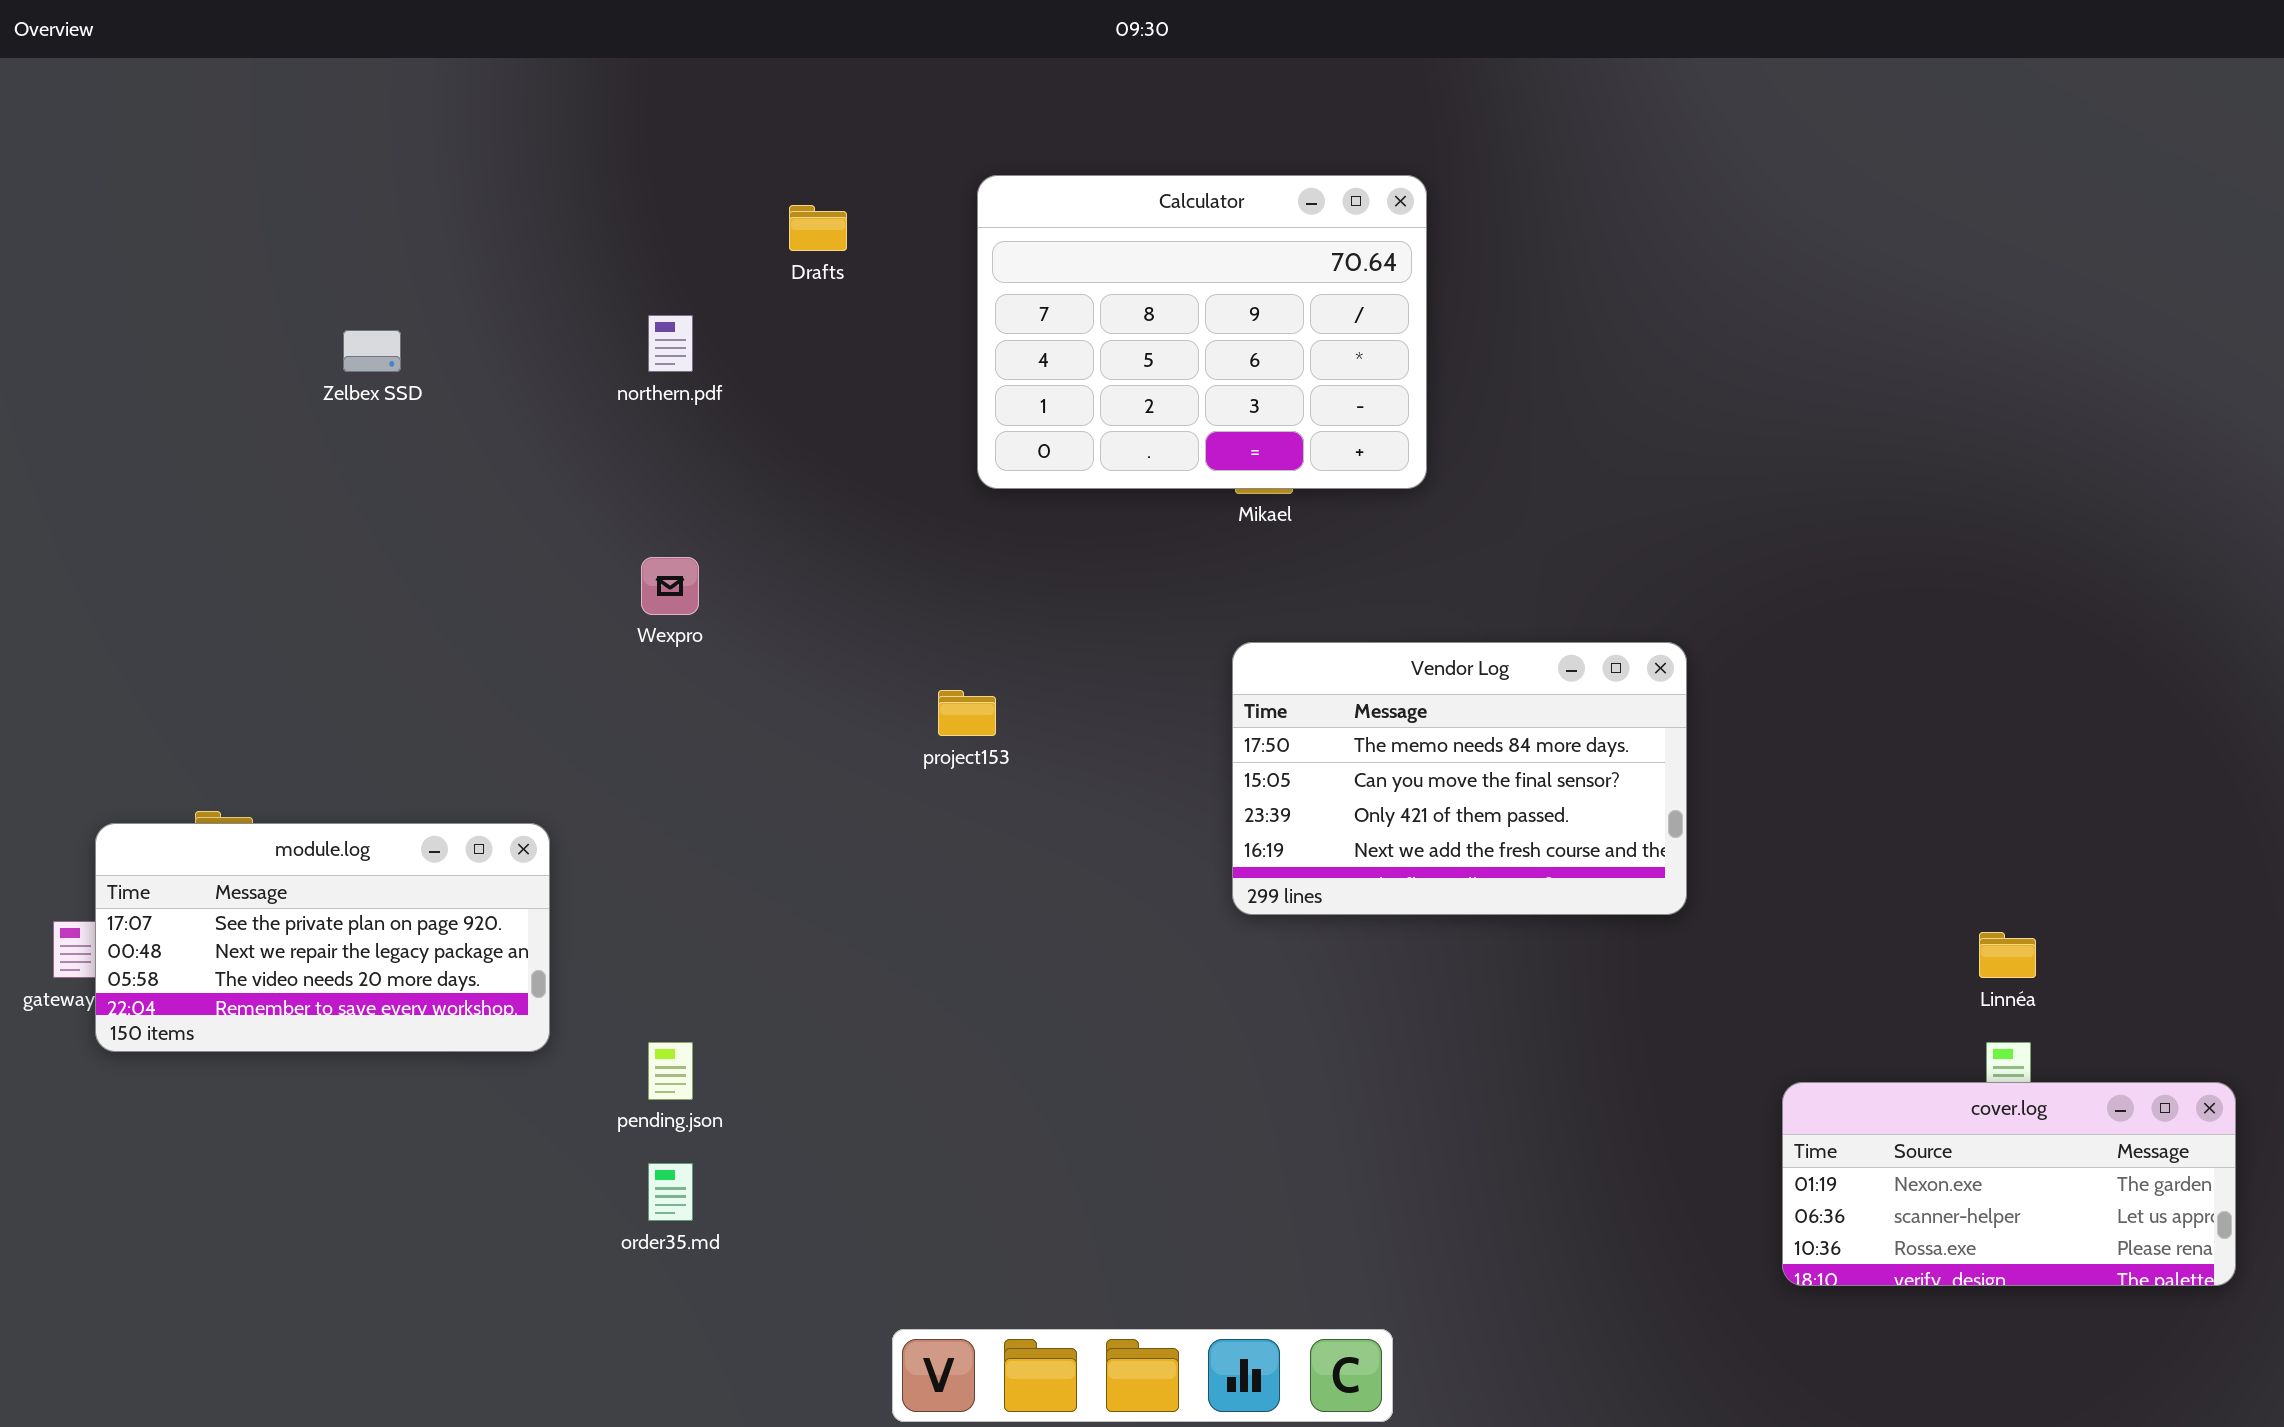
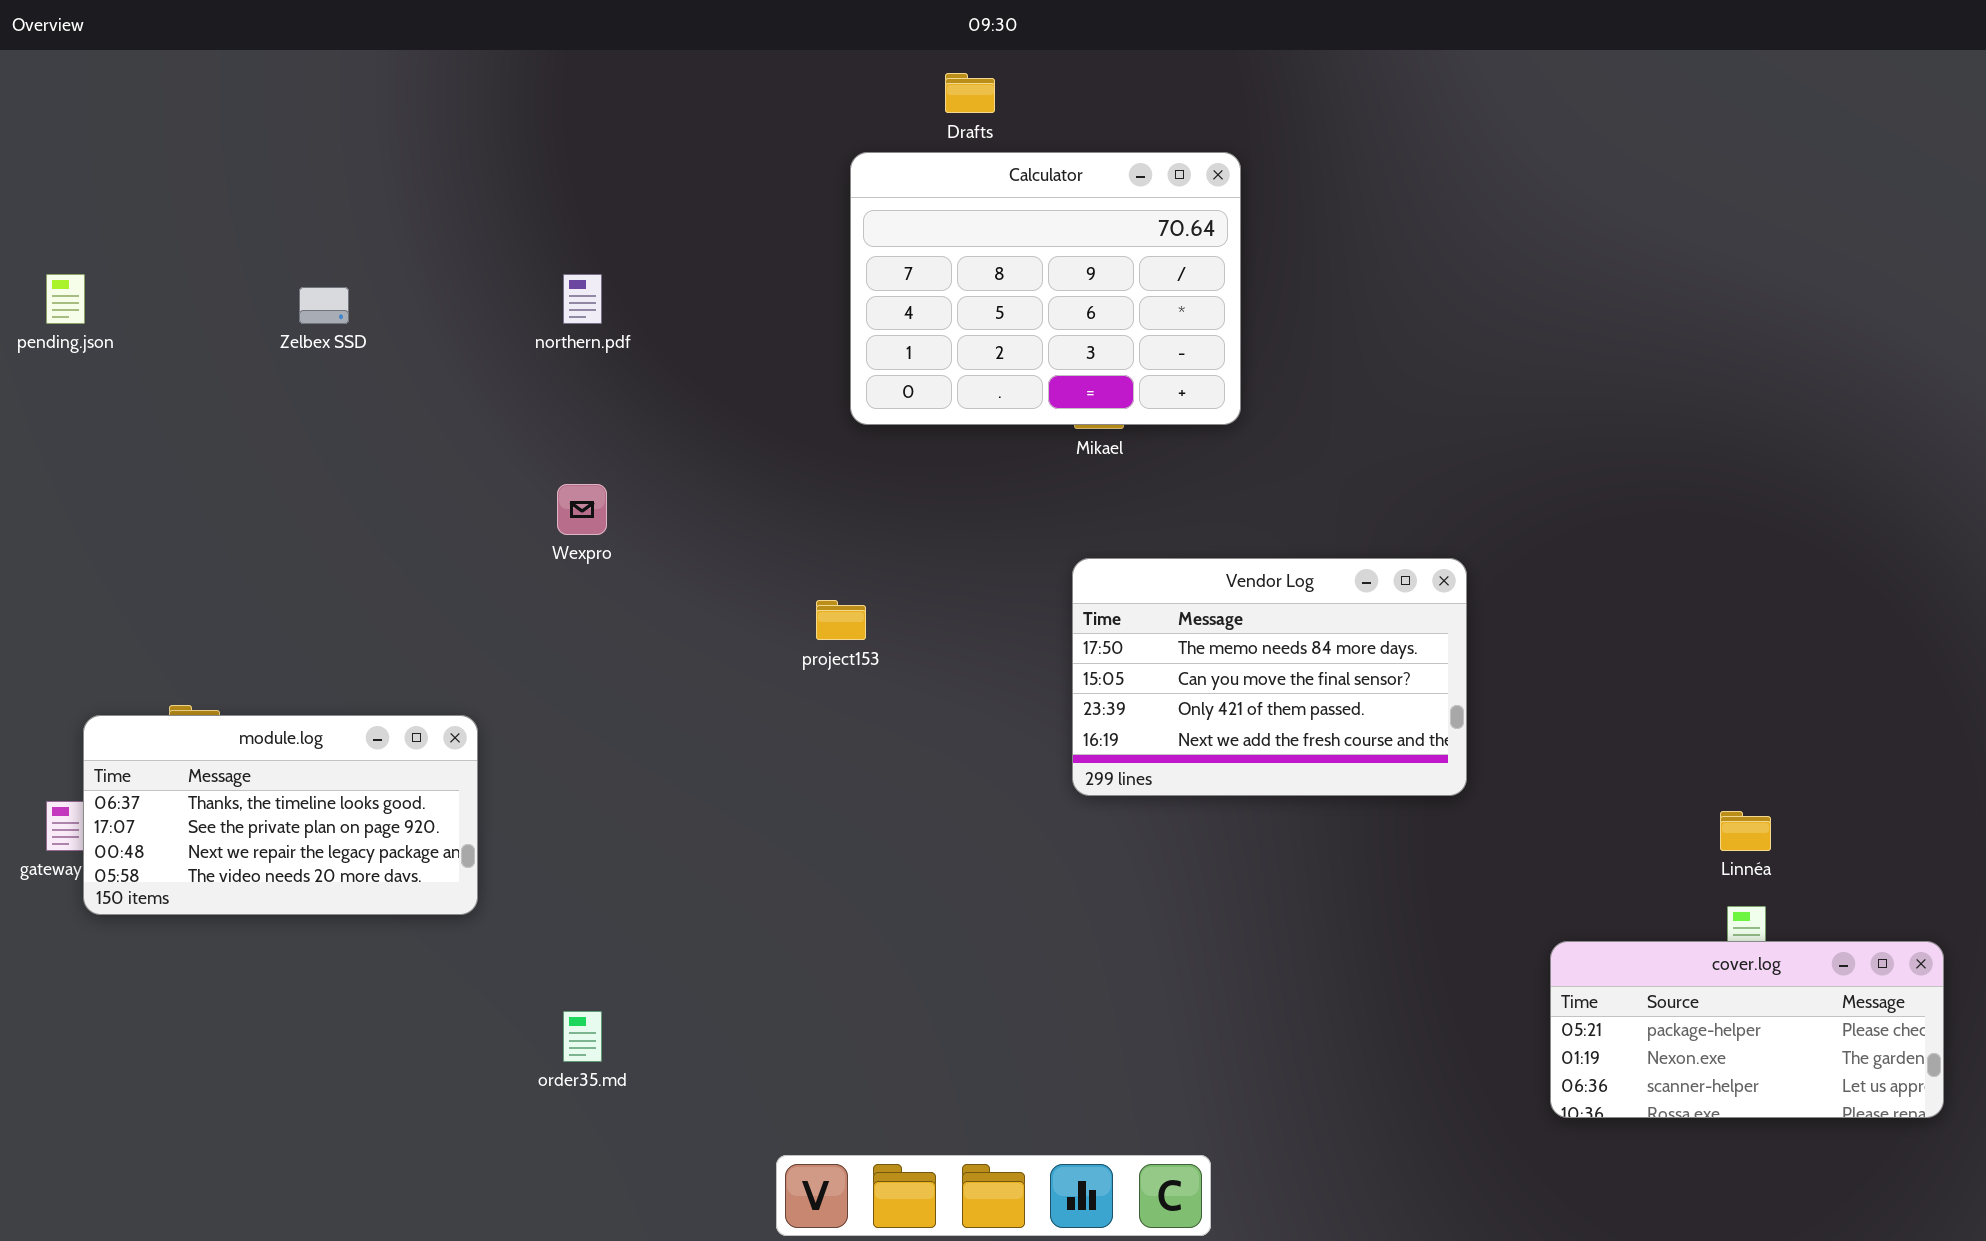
Drafts: [789,205,847,251] -> [945,73,995,113], moved
module.log: [95,823,550,1052] -> [83,715,478,915], scrolled up 1 row
pending.json: [648,1042,693,1100] -> [46,274,85,324], moved
cover.log: [1782,1082,2236,1286] -> [1550,941,1944,1118], scrolled up 1 row

